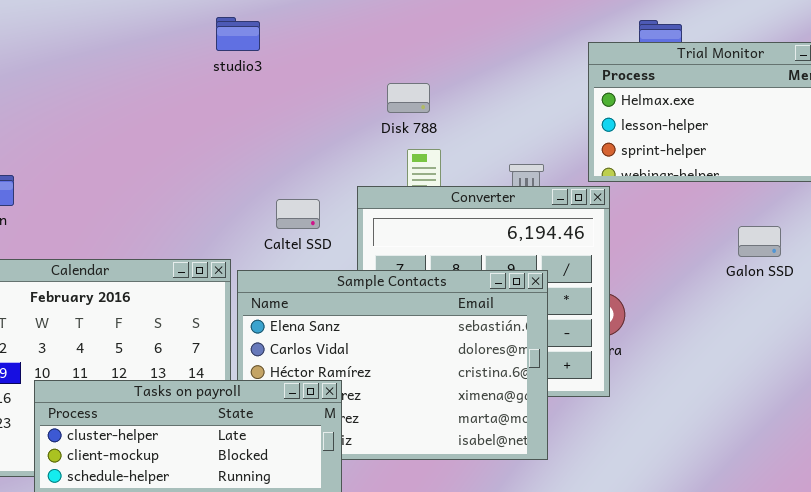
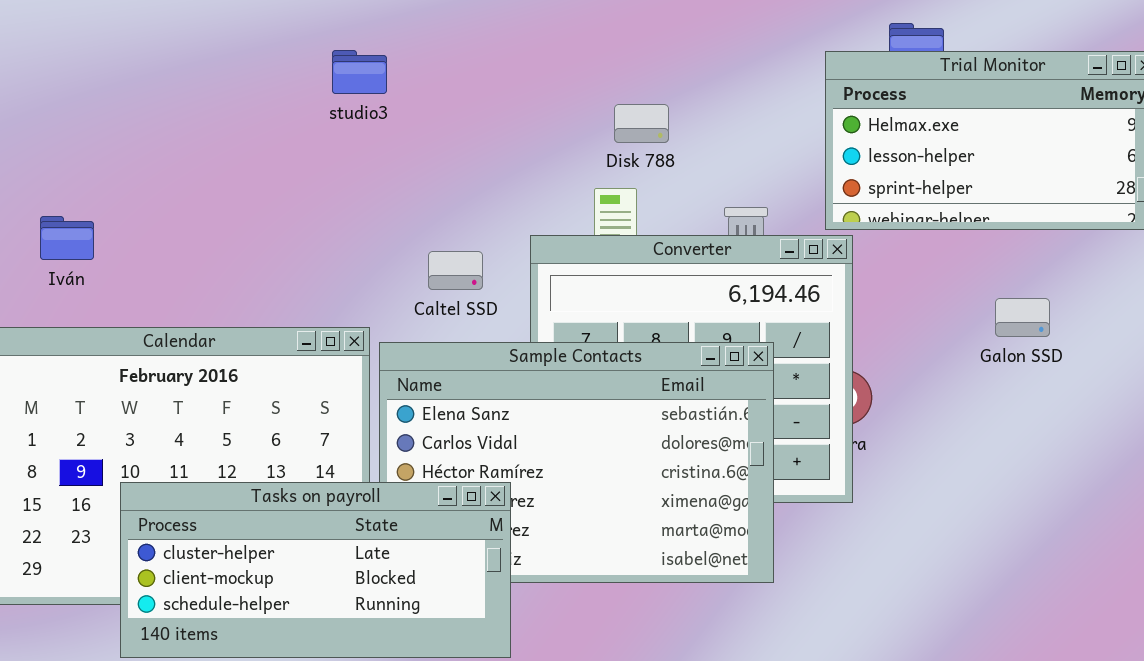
studio3: [216,17,260,51] -> [332,50,387,94], moved
Disk 788: [387,83,430,113] -> [614,104,669,143], moved
Galon SSD: [738,226,781,257] -> [995,298,1050,337], moved

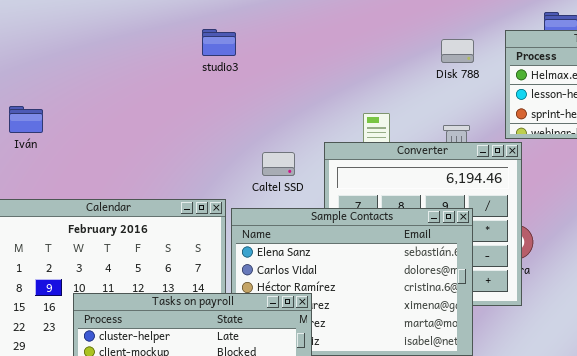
Disk 788: [614,104,669,143] -> [441,39,474,63], moved
Iván: [40,216,94,260] -> [9,106,43,133], moved

